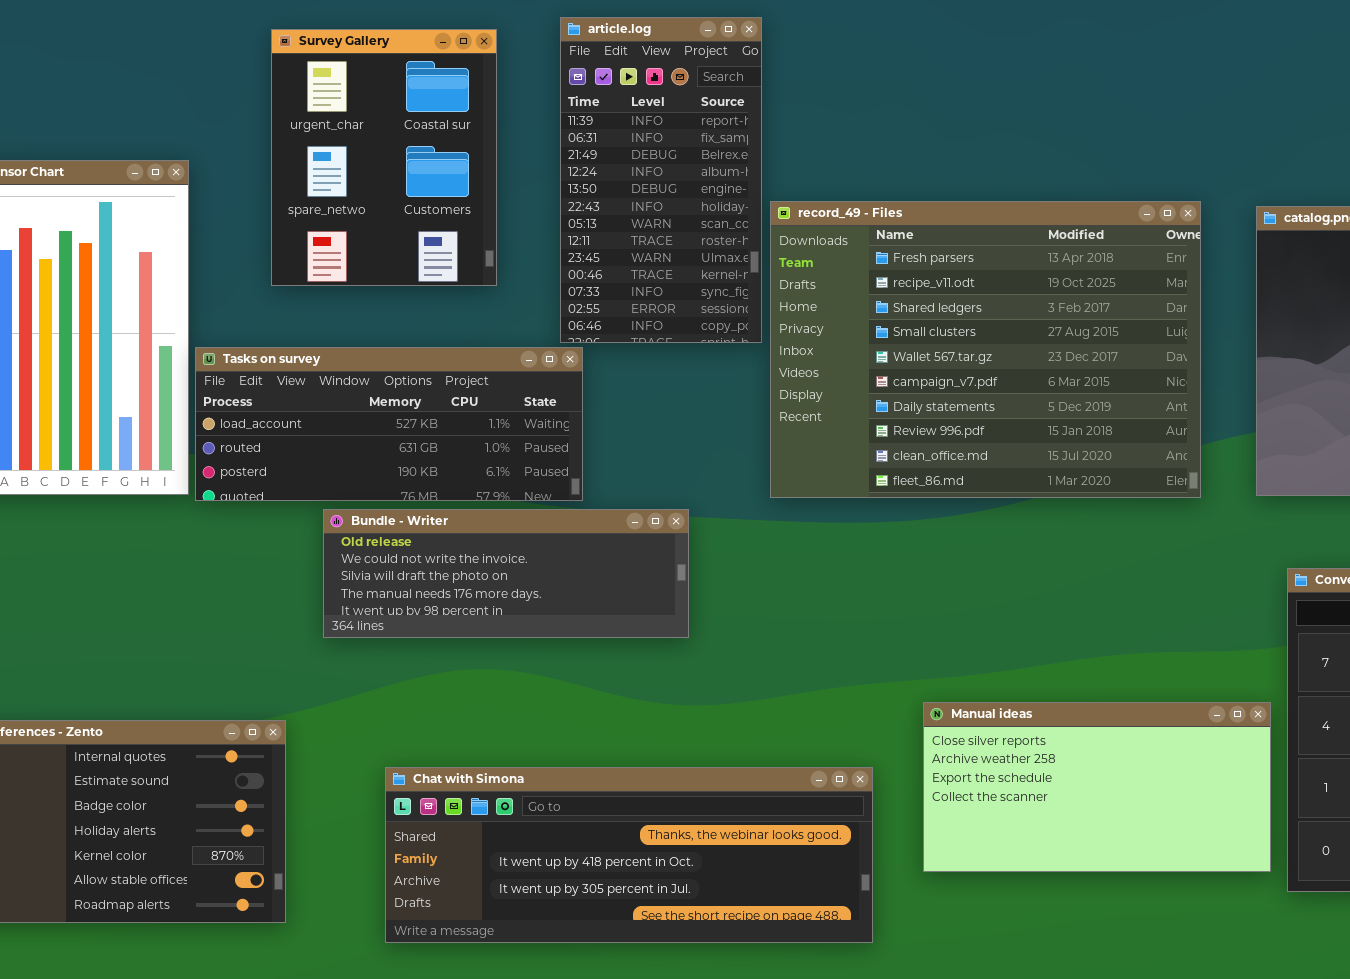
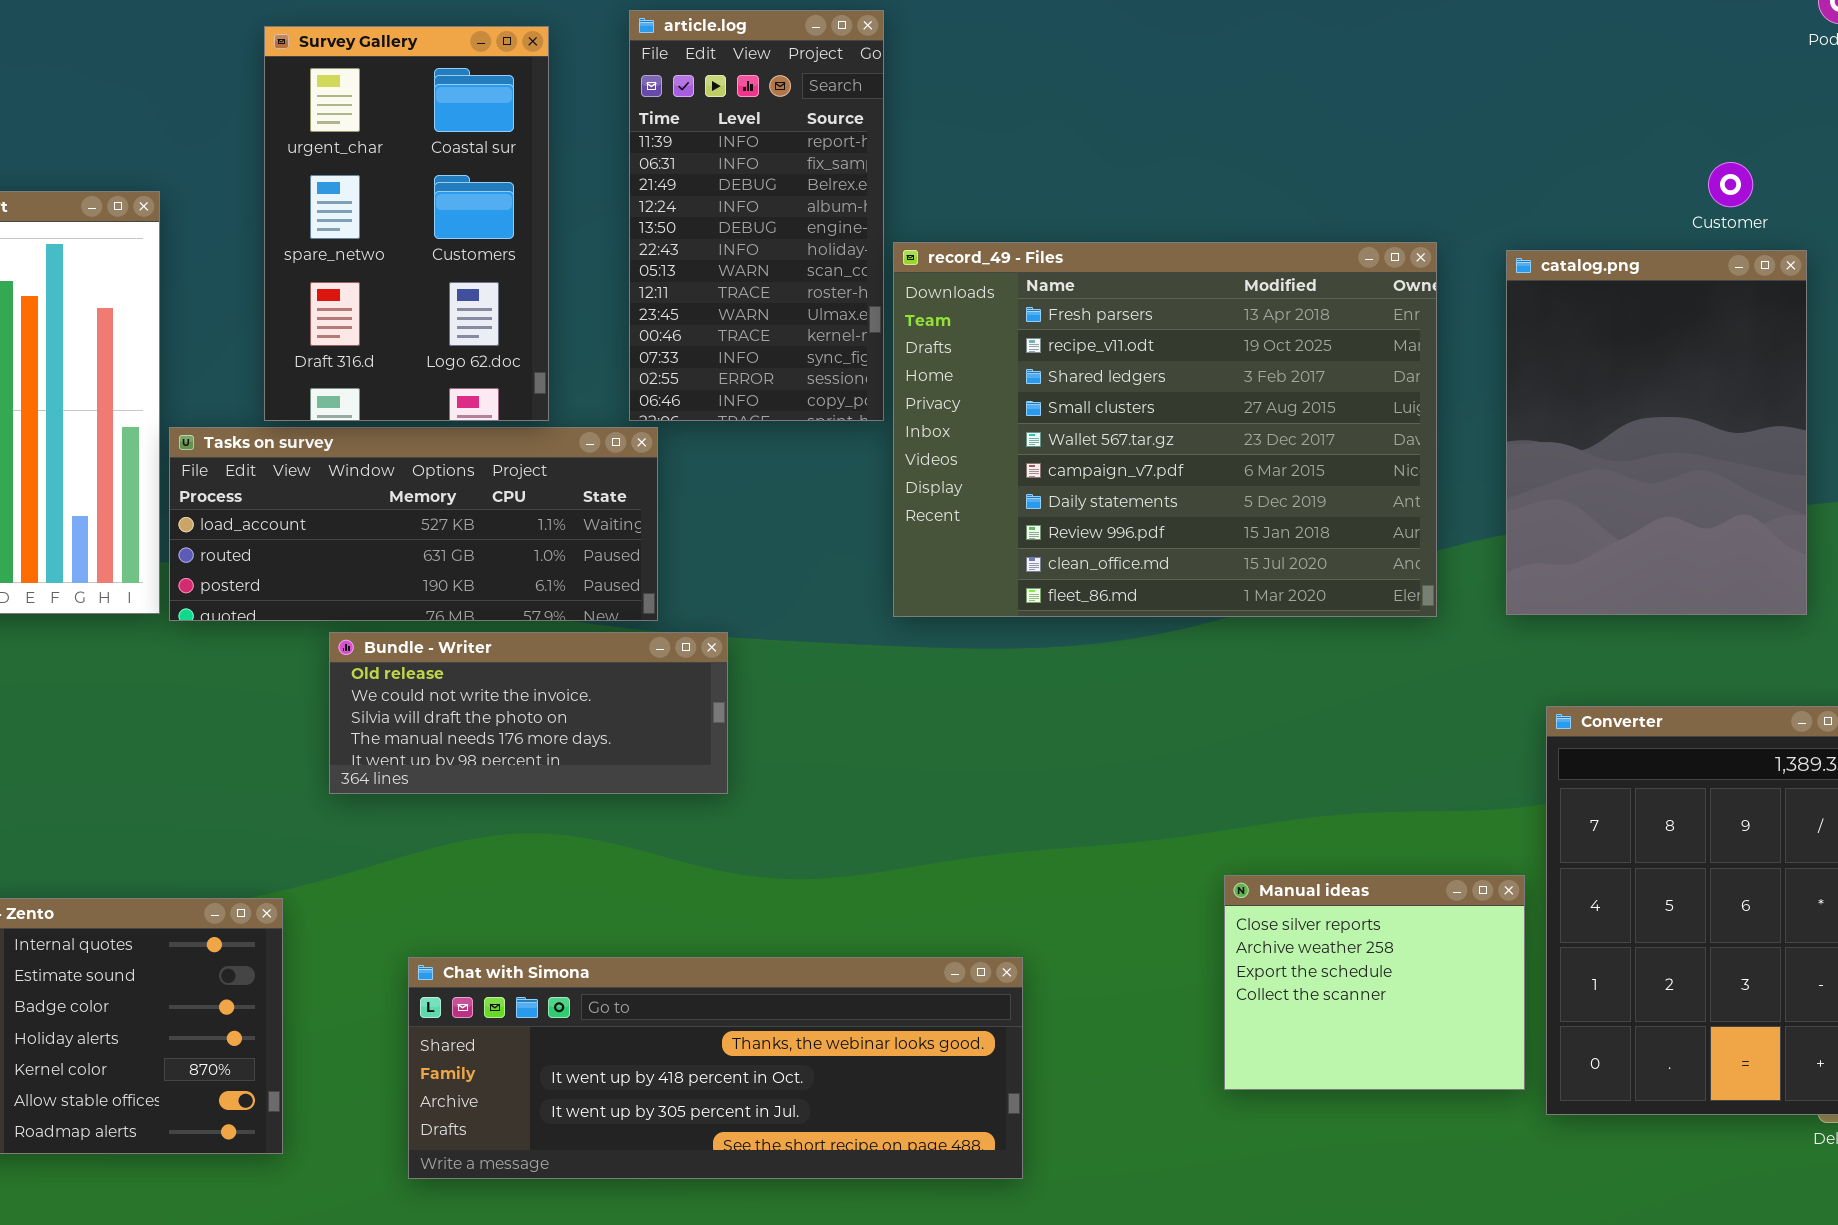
Survey Gallery: [271,29,497,286] -> [264,26,549,421], resized
Bundle - Writer: [323,509,689,638] -> [329,632,728,794], resized
Manual ideas: [923,702,1271,872] -> [1224,875,1525,1090], resized

